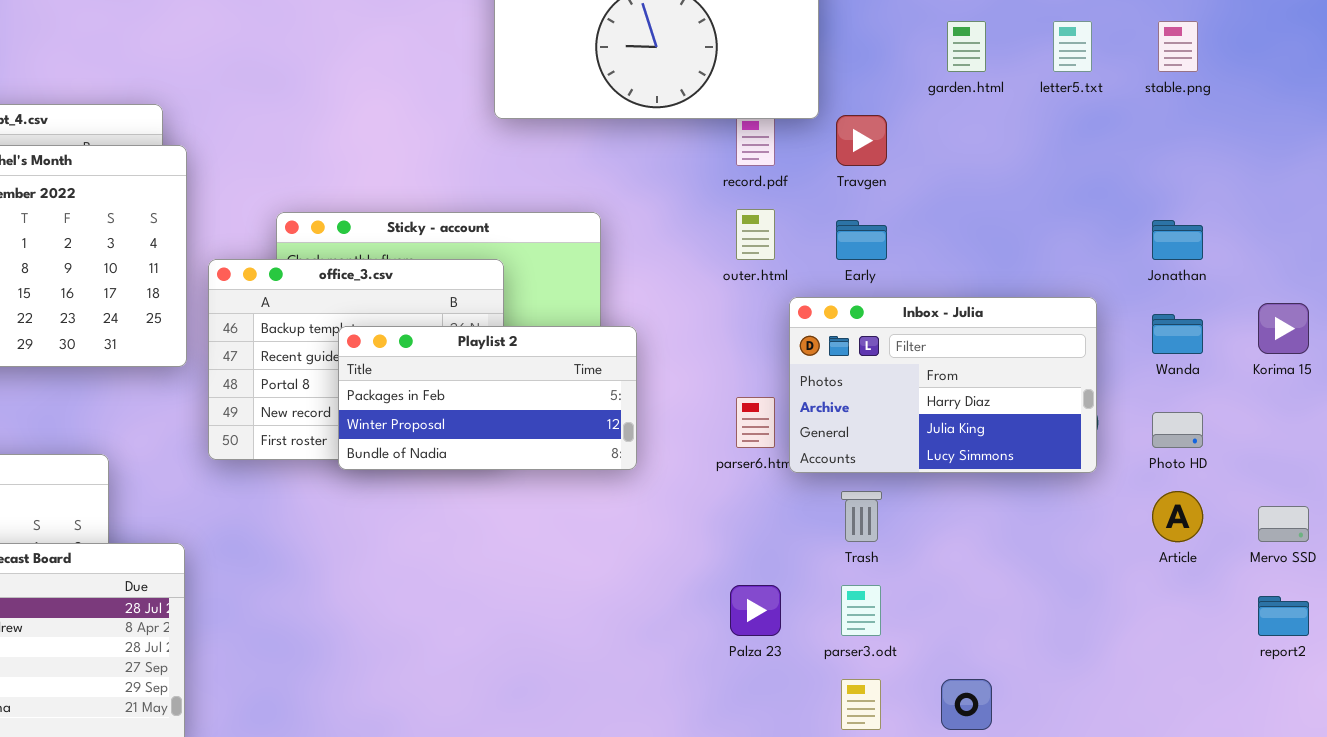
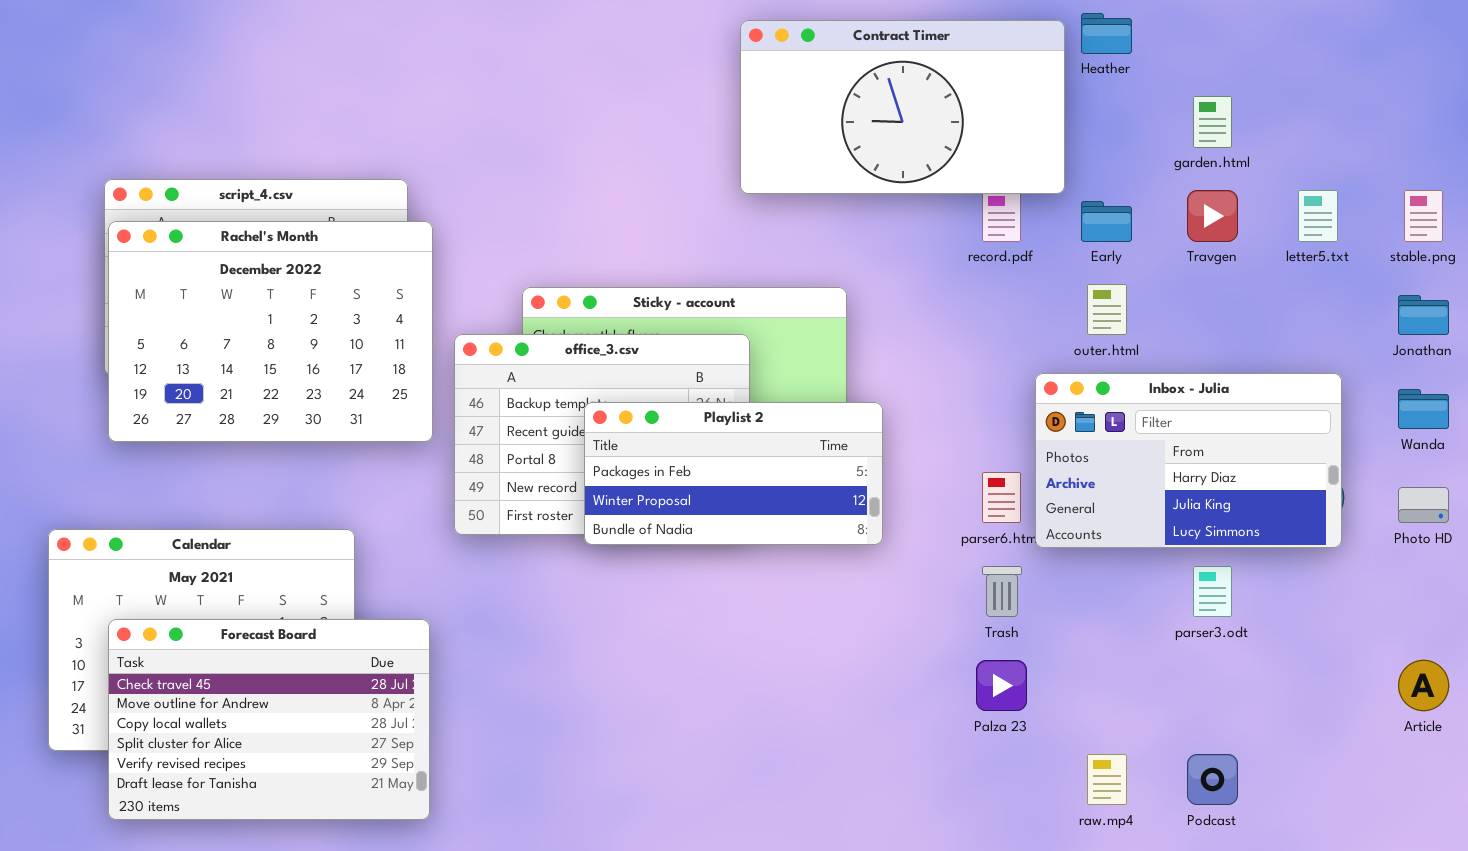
letter5.txt: [1053,21,1092,72] -> [1298,190,1338,242], moved
stable.png: [1158,21,1198,72] -> [1404,190,1443,242], moved
Travgen: [836,115,887,166] -> [1187,190,1238,242], moved
outer.html: [736,209,775,260] -> [1087,284,1127,335], moved
Early: [836,220,887,260] -> [1081,201,1132,242], moved
Trash: [841,491,882,542] -> [982,566,1022,617], moved
Article: [1152,491,1203,542] -> [1398,660,1449,711], moved
parser3.odt: [841,585,881,636] -> [1193,566,1232,617], moved

